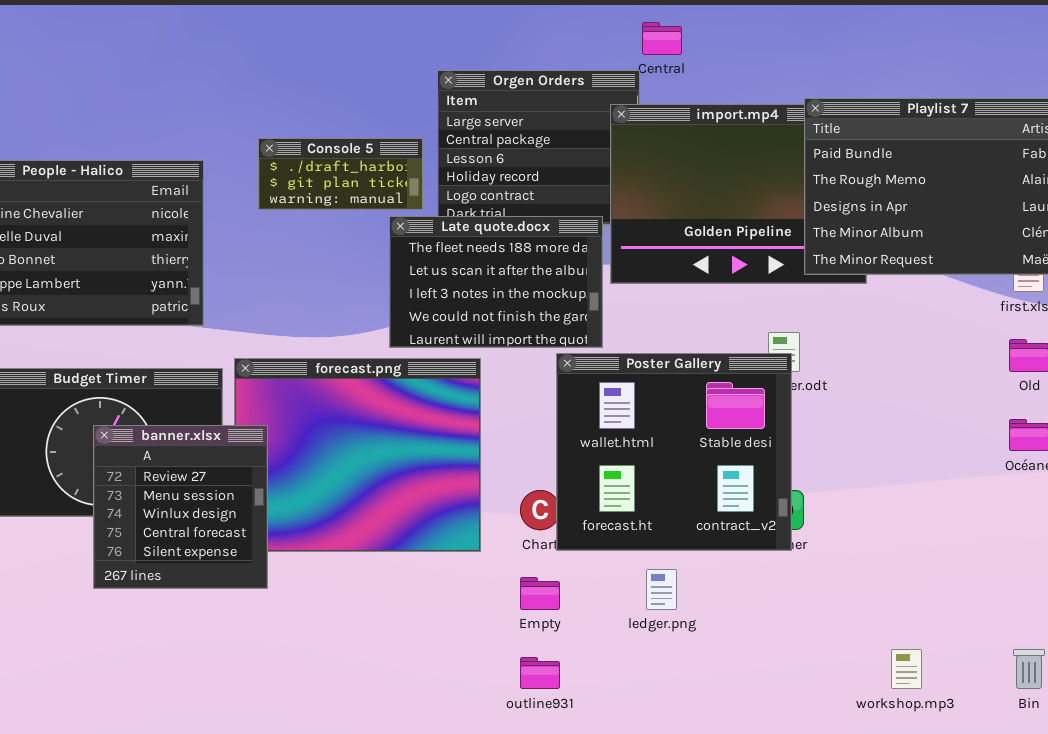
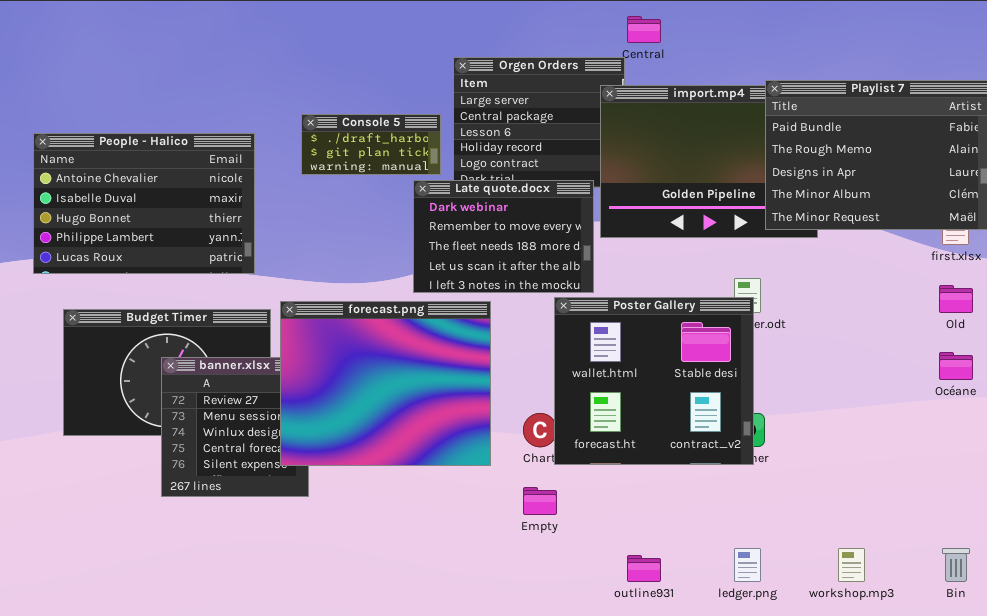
Late quote.docx: [389,216,603,348] -> [413,180,594,293], scrolled up 2 rows
forecast.png: [234,358,481,552] -> [280,301,491,466], raised
ledger.png: [646,569,677,610] -> [734,548,761,582], moved
outline931: [520,657,560,689] -> [627,555,661,582], moved

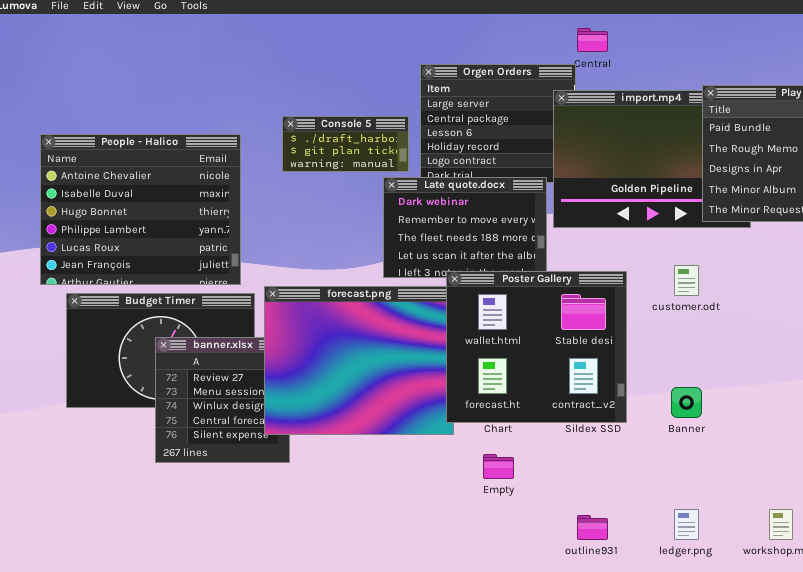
People - Halico: [33,133,255,274] -> [40,134,241,285], resized
Poster Gallery: [554,297,754,465] -> [446,271,627,423], moved

